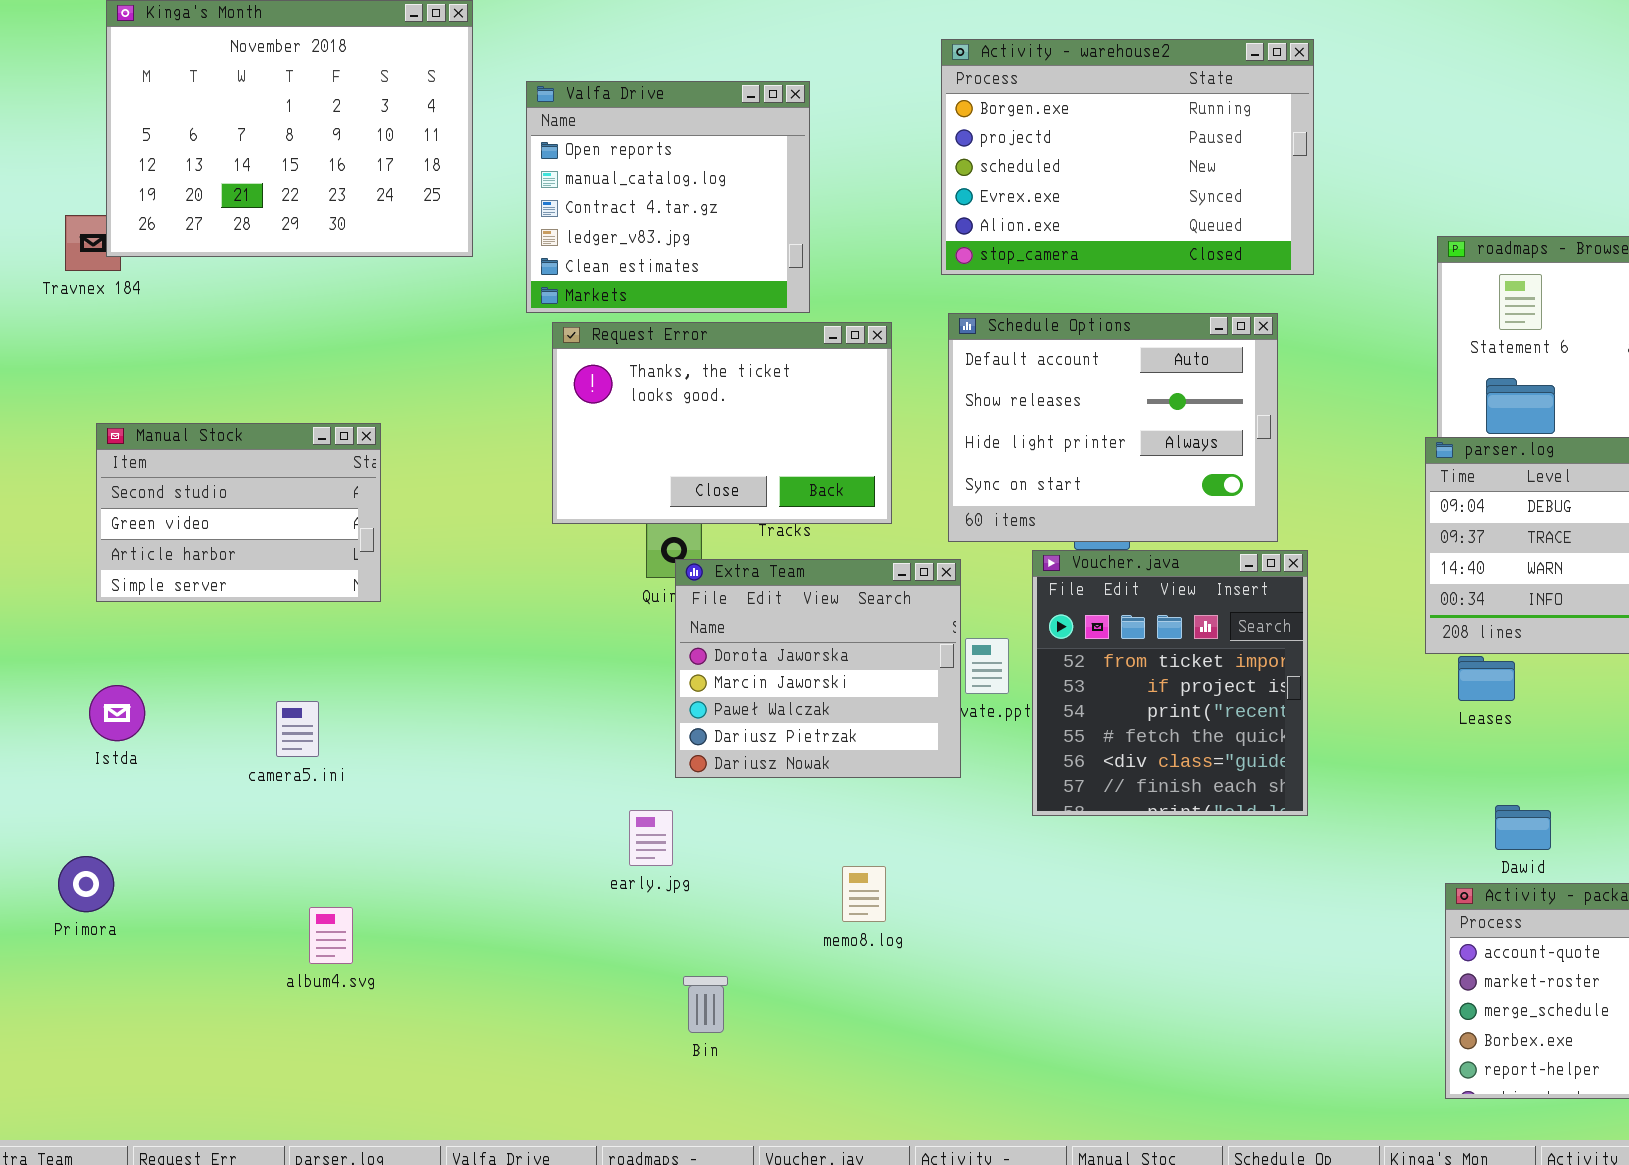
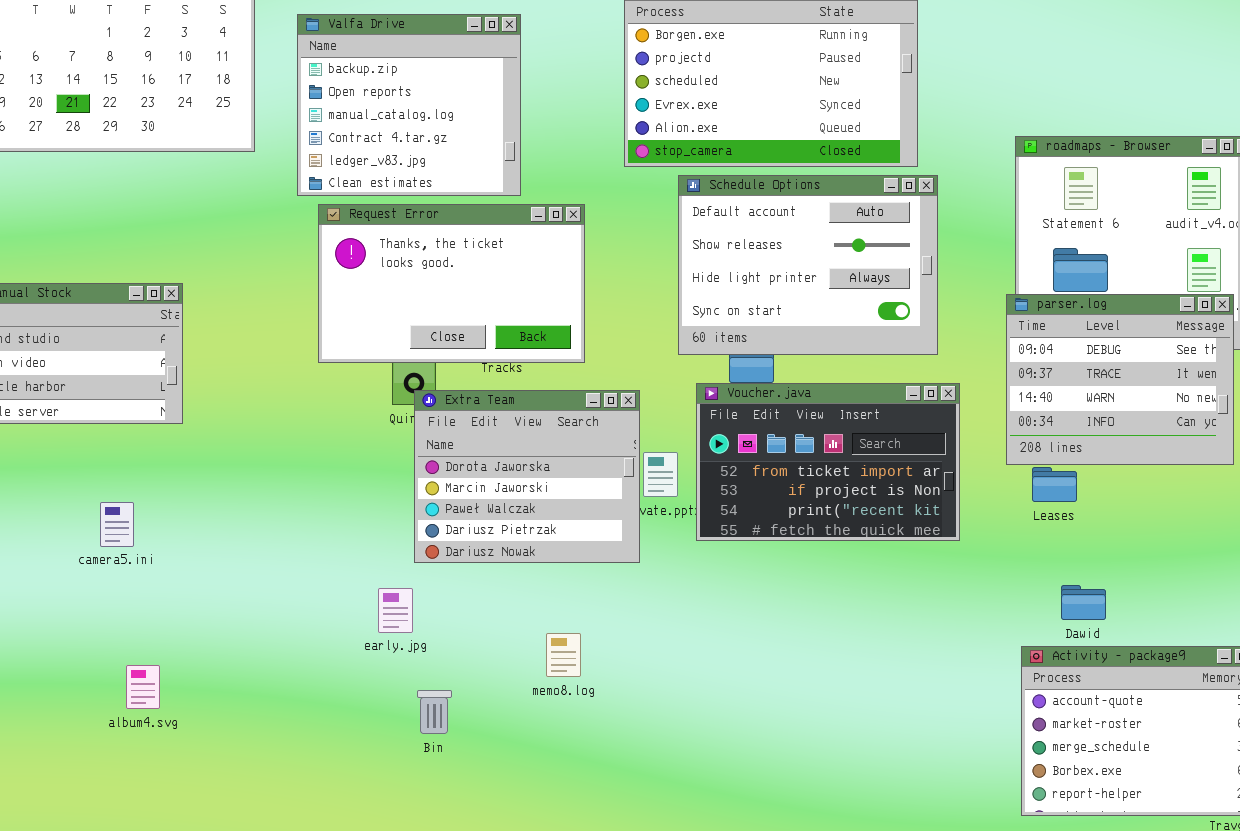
Valfa Drive: [526,81,810,313] -> [297,14,521,196], scrolled up 1 row
Schedule Options: [948,313,1278,542] -> [678,175,938,355], moved
Voucher.java: [1032,550,1308,816] -> [696,383,960,541], resized
Bin: [683,976,728,1033] -> [417,690,452,734], moved

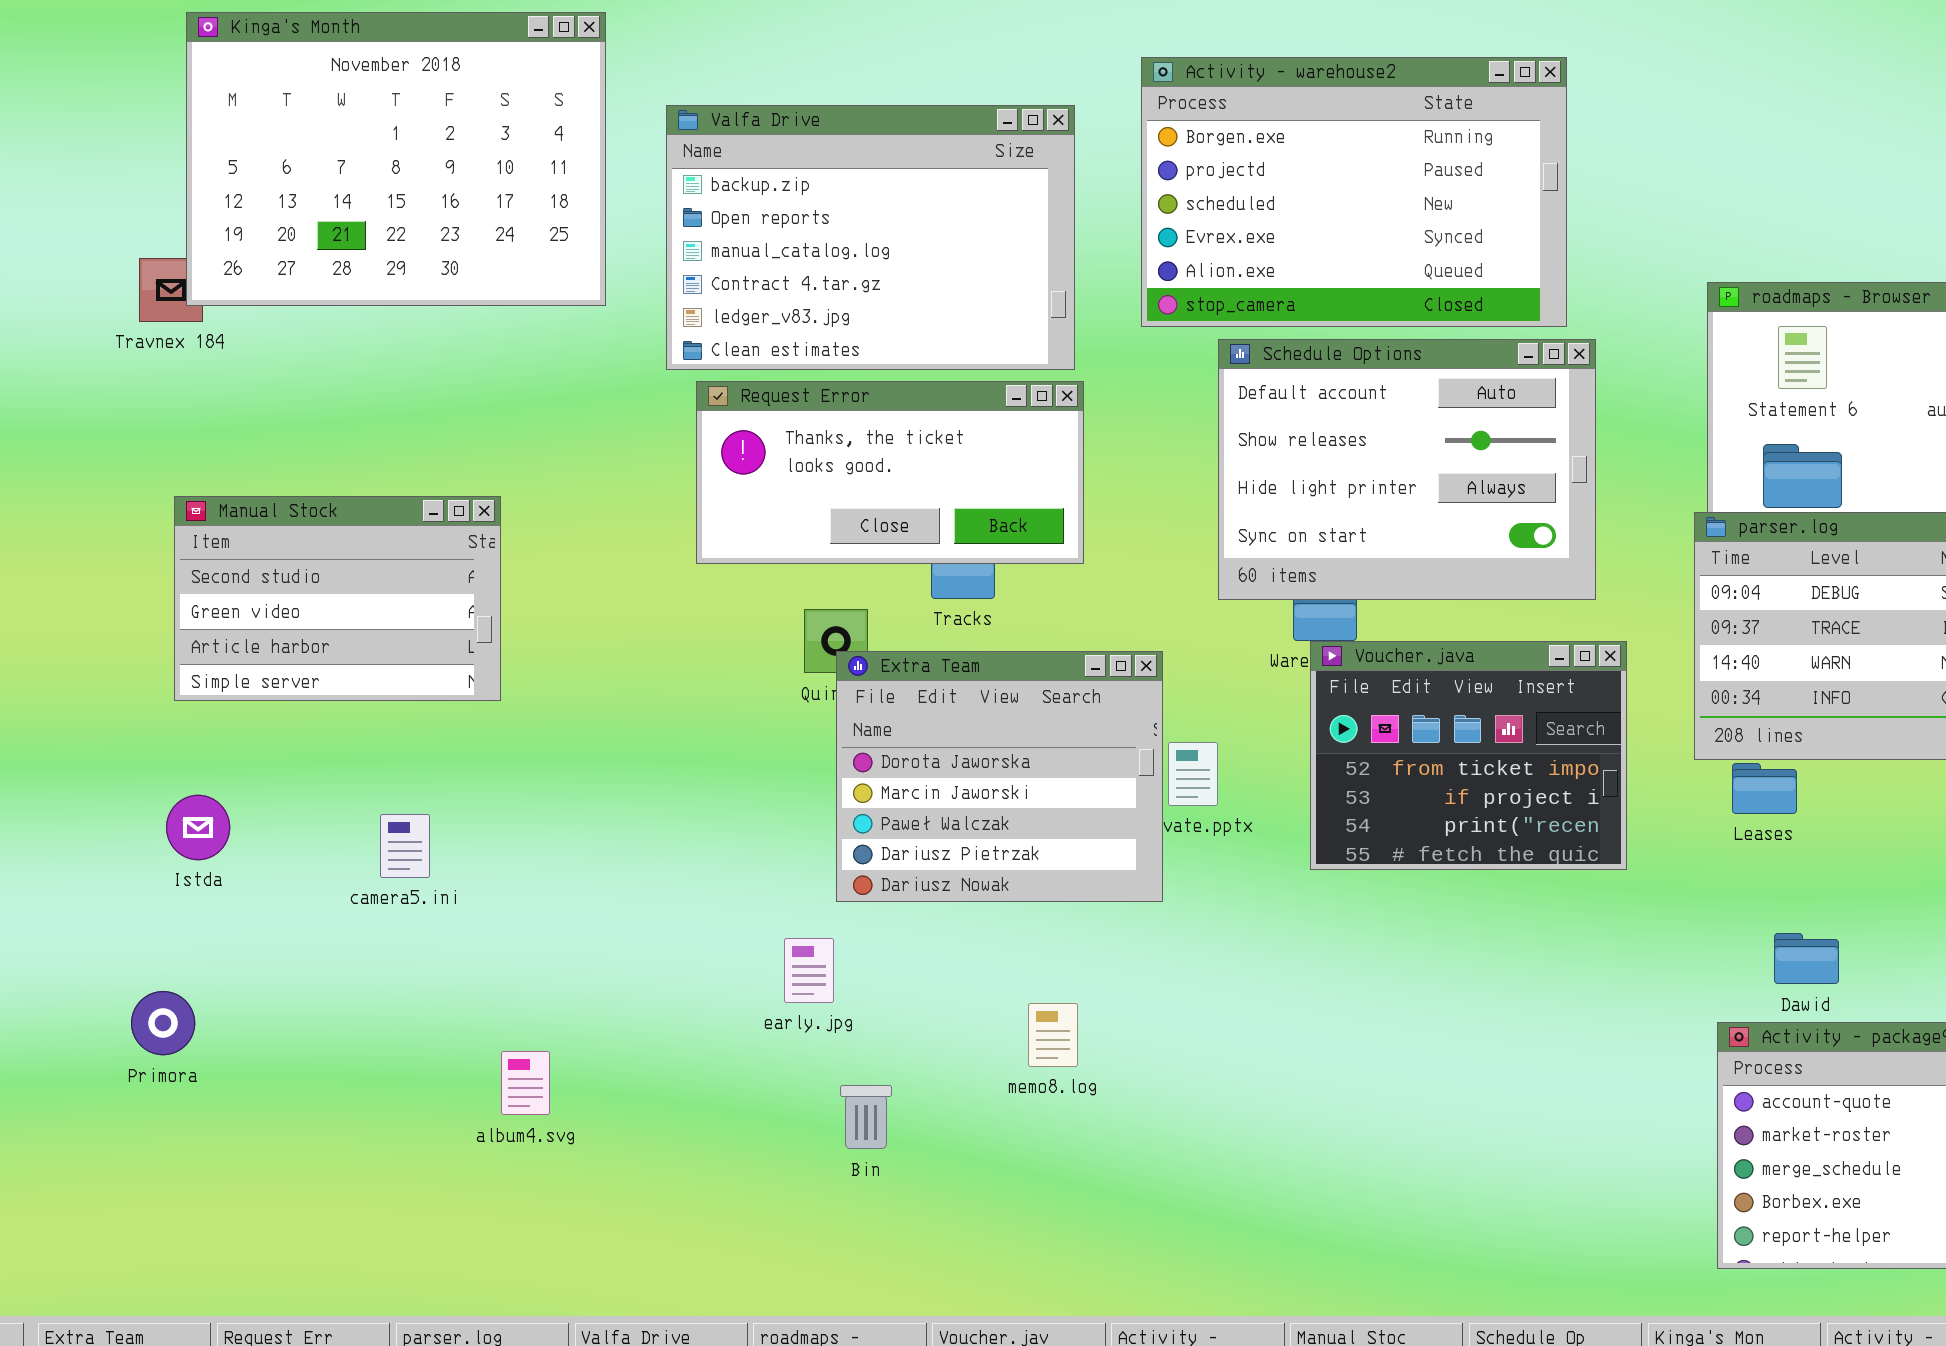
Valfa Drive: [297,14,521,196] -> [666,105,1075,370], resized
Request Error: [318,204,585,363] -> [696,381,1084,564], resized
Voucher.java: [696,383,960,541] -> [1310,641,1627,870], resized
album4.svg: [126,665,160,709] -> [501,1051,550,1115], moved

